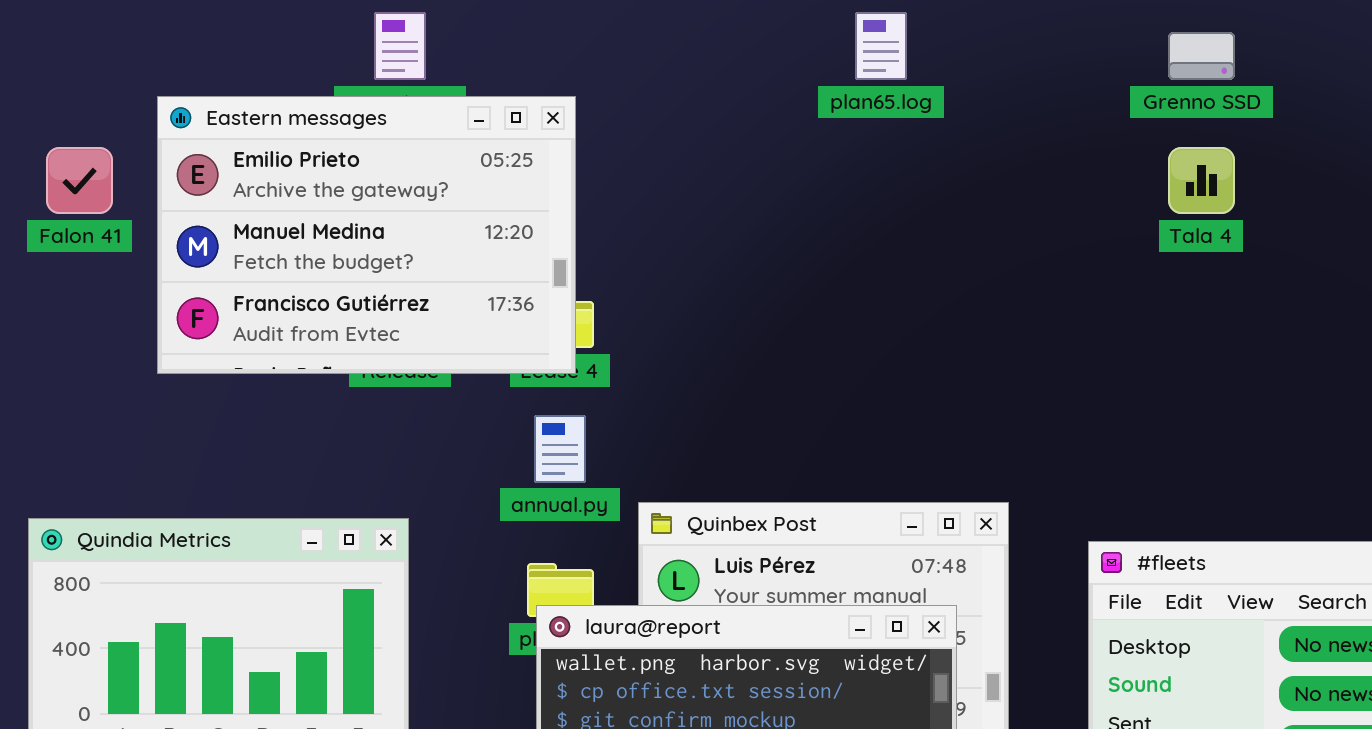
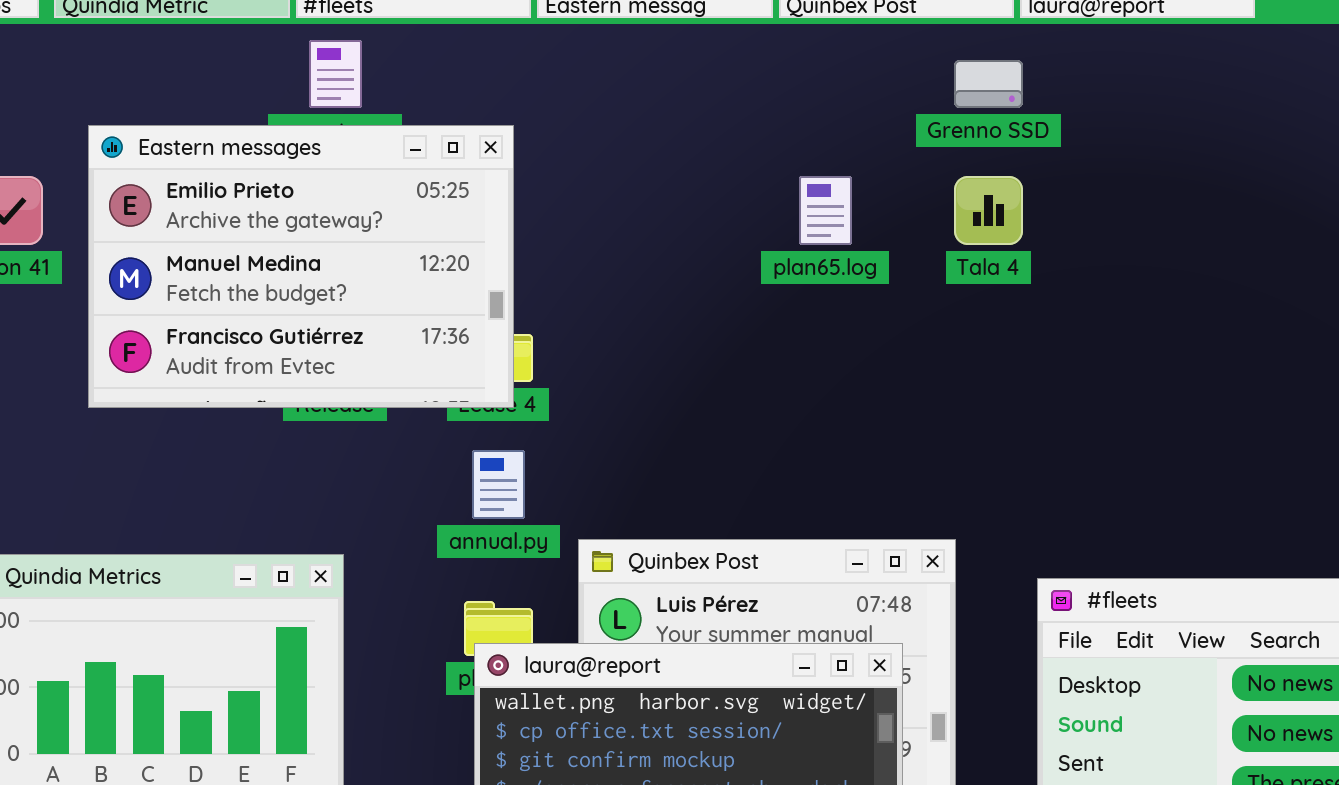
plan65.log: [855,12,907,80] -> [799,176,852,245], moved
Grenno SSD: [1168,32,1235,80] -> [954,60,1023,108], moved
Tala 4: [1168,147,1235,214] -> [954,176,1023,245], moved

